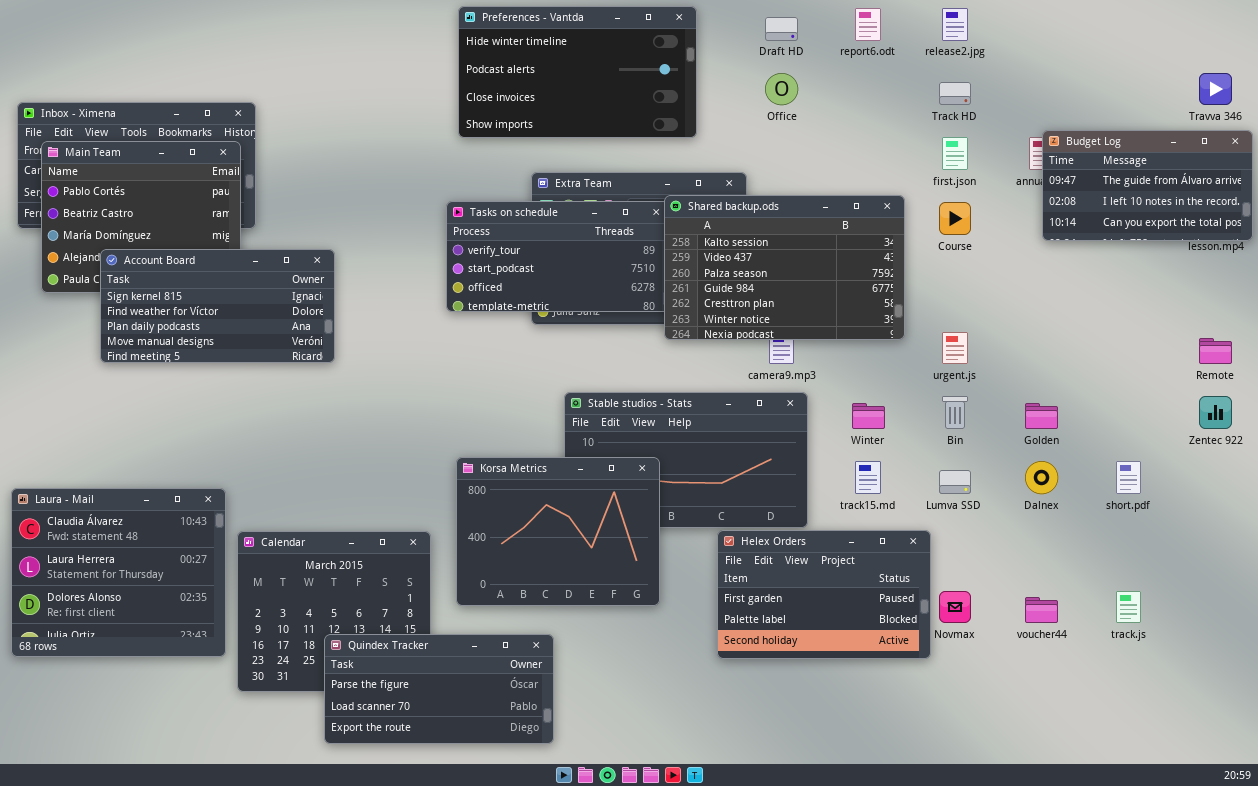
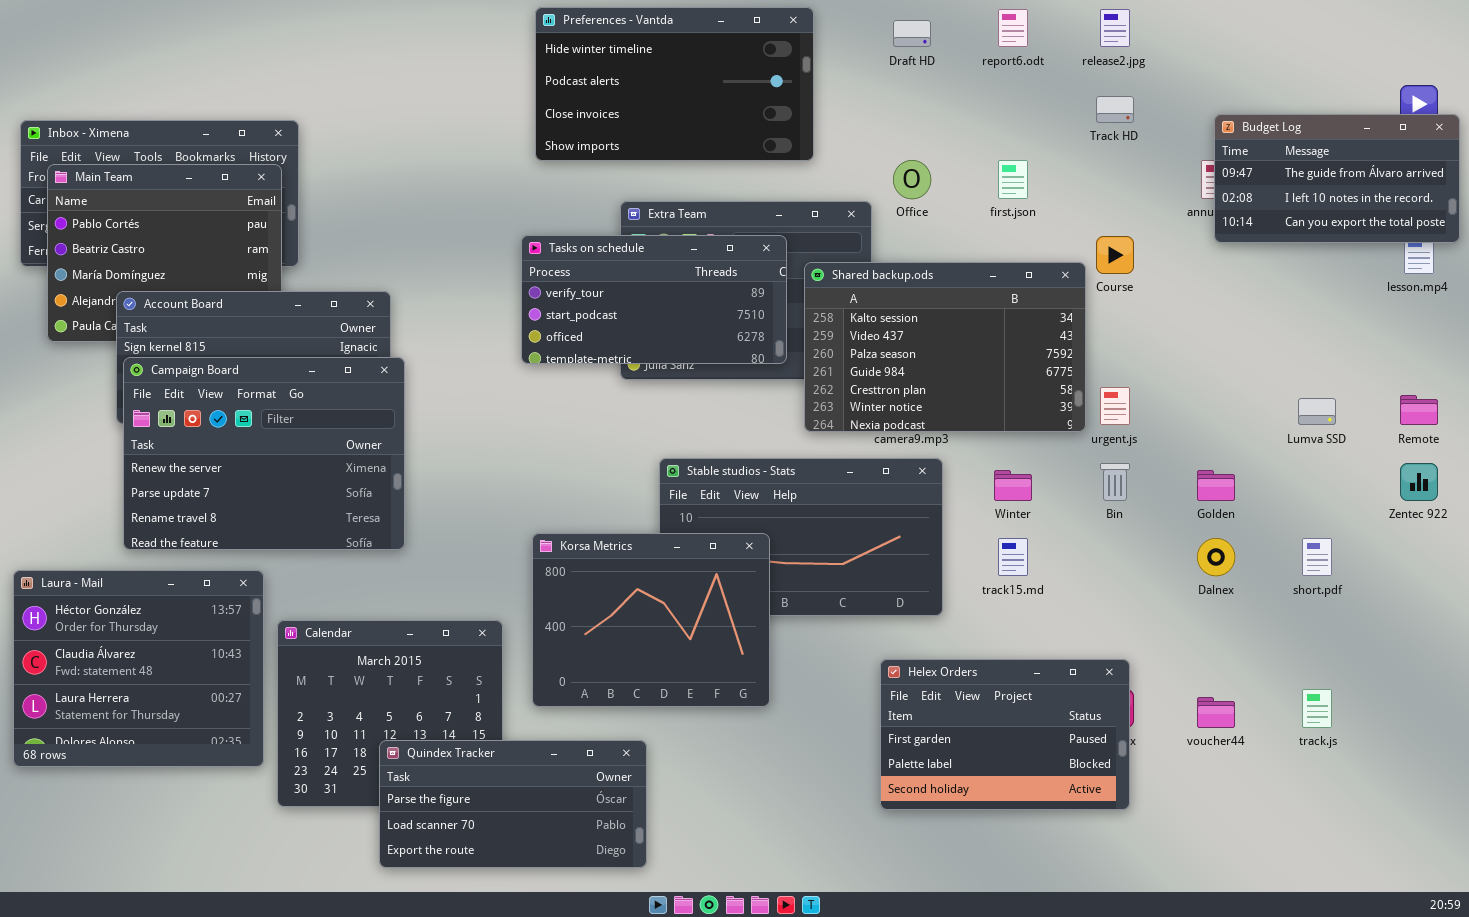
Office: [765,73,798,105] -> [893,160,931,199], moved
Budget Log: [1042,130,1253,241] -> [1214,114,1460,243], moved
first.json: [942,137,968,170] -> [998,160,1028,199], moved
Shared backup.ods: [664,195,905,340] -> [804,262,1086,432], moved
Campaign Board: none -> [123,357,405,550], opened
Lumva SSD: [939,470,971,494] -> [1298,398,1336,425], moved
Laura - Mail: [11,488,226,657] -> [13,570,264,767], scrolled up 1 row
Helex Orders: [717,530,931,659] -> [880,659,1130,810], moved

